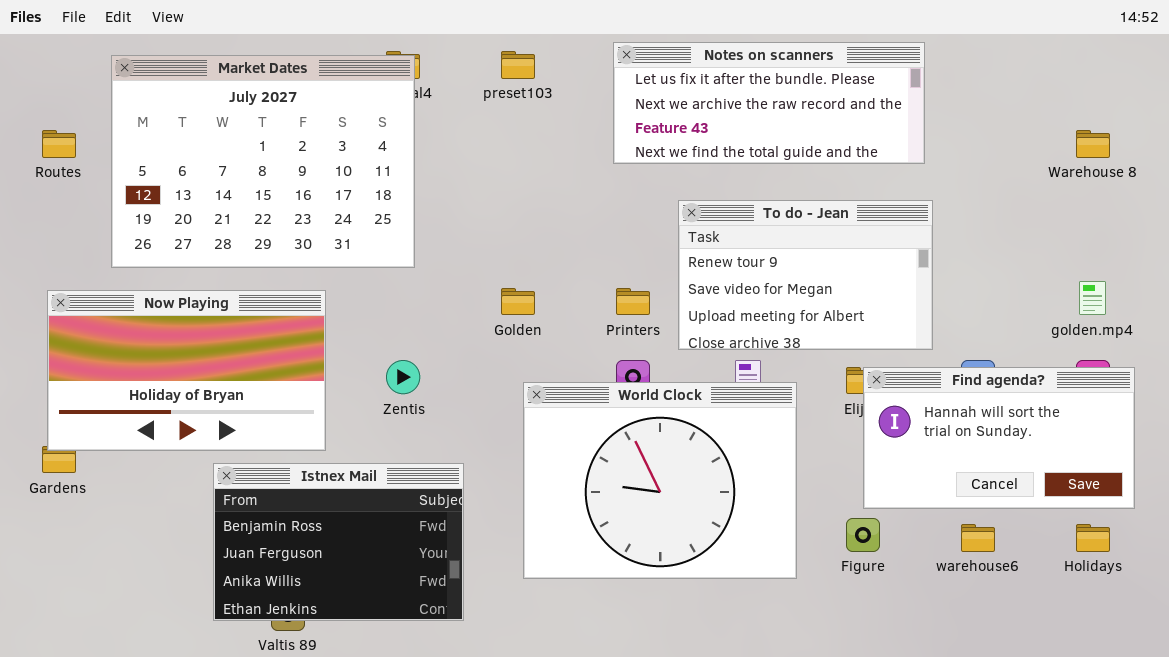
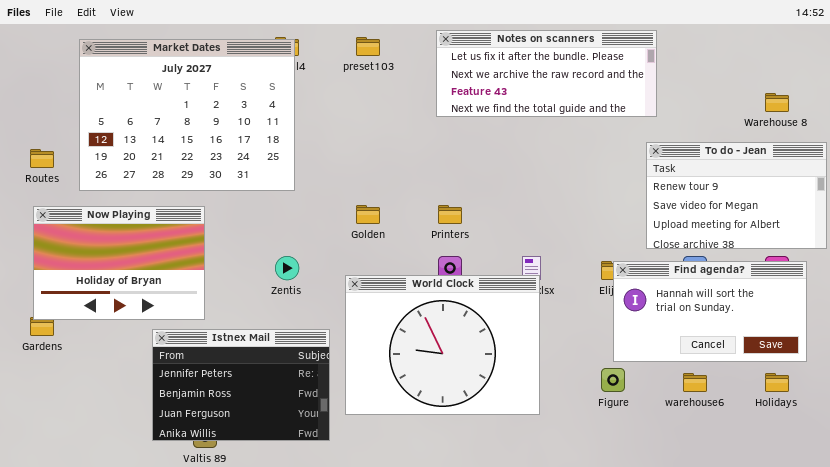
Routes: [42,130,76,158] -> [30,149,54,168], moved
To do - Jean: [678,200,933,350] -> [646,142,827,249], moved
Now Playing: [47,290,326,451] -> [33,206,205,320], resized
World Clock: [523,382,797,579] -> [345,275,540,415], moved
Istnex Mail: [213,463,464,621] -> [152,329,330,441], scrolled up 1 row

